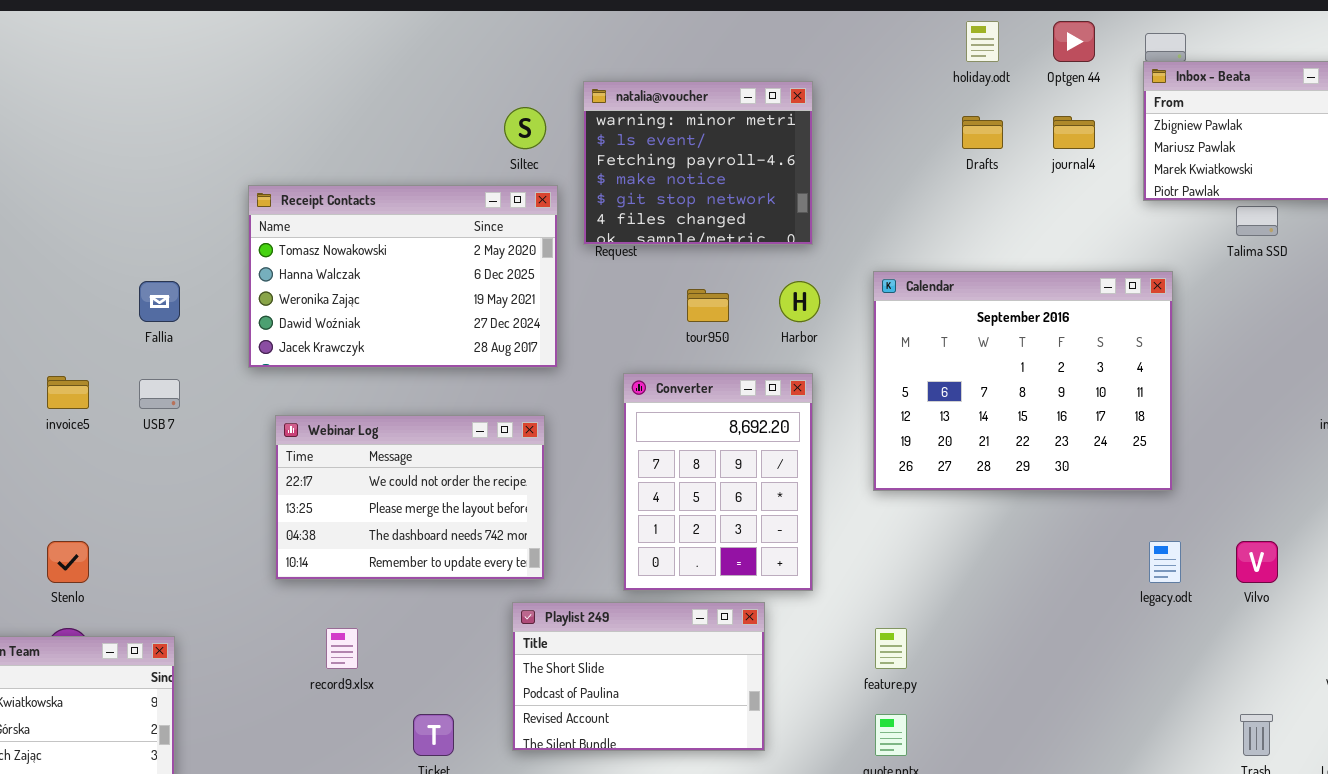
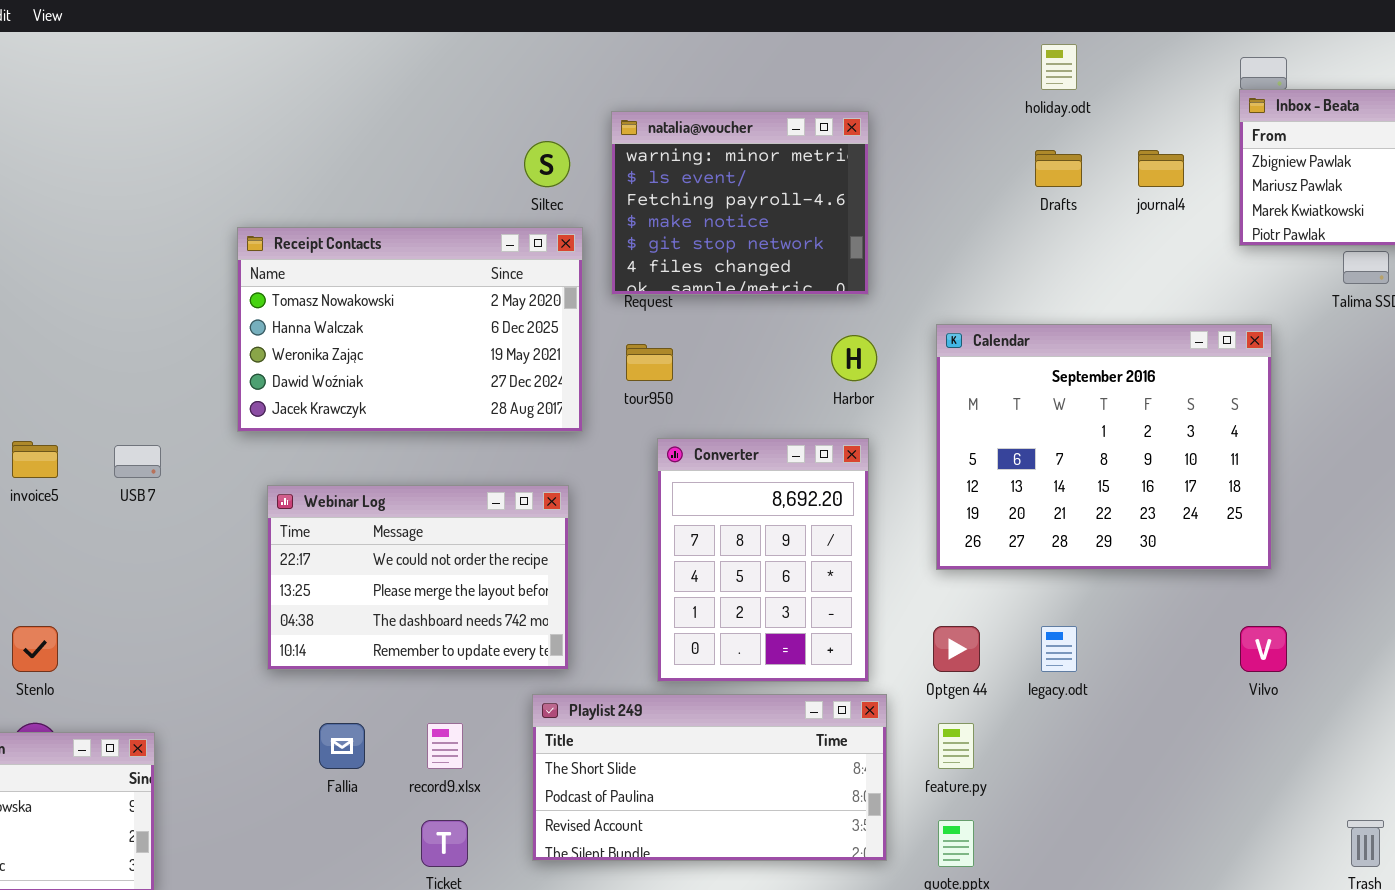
Optgen 44: [1053,21,1095,62] -> [933,626,980,672], moved
Fallia: [139,281,180,322] -> [319,723,365,769], moved
tour950: [687,289,729,322] -> [626,344,673,381], moved
legacy.odt: [1149,541,1181,583] -> [1041,626,1077,672], moved
Vilvo: [1236,541,1278,583] -> [1240,626,1287,672], moved
Playlist 249: [512,602,765,751] -> [532,694,887,861], resized
record9.xlsx: [326,628,358,669] -> [427,723,463,769], moved

